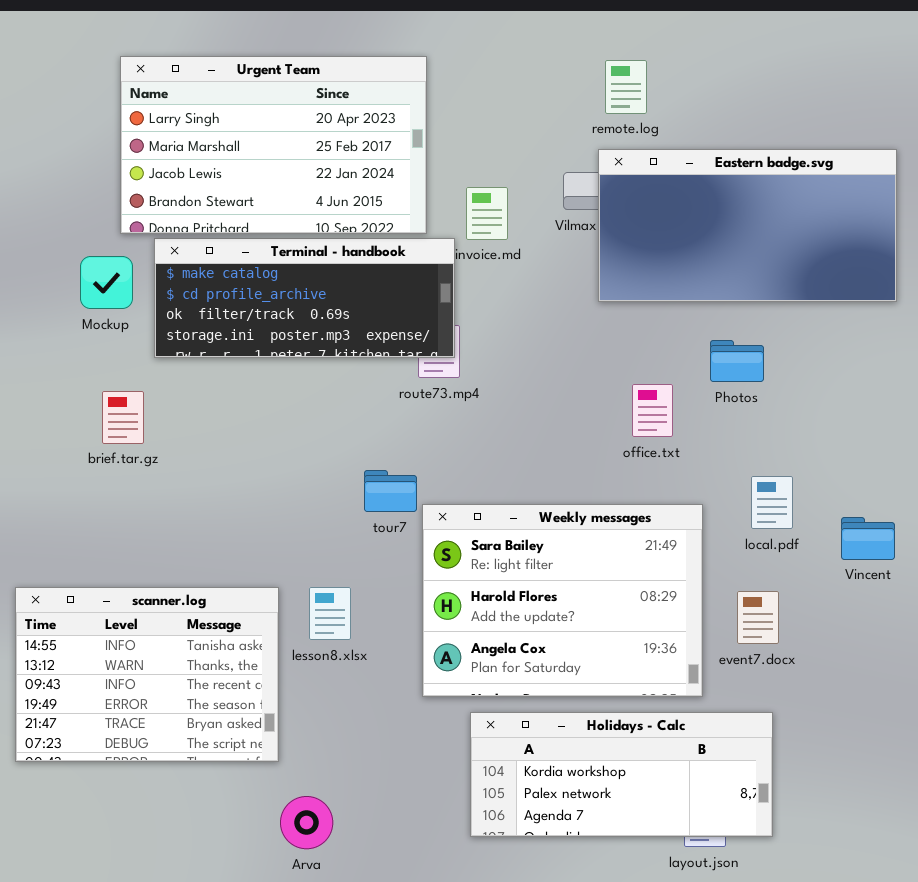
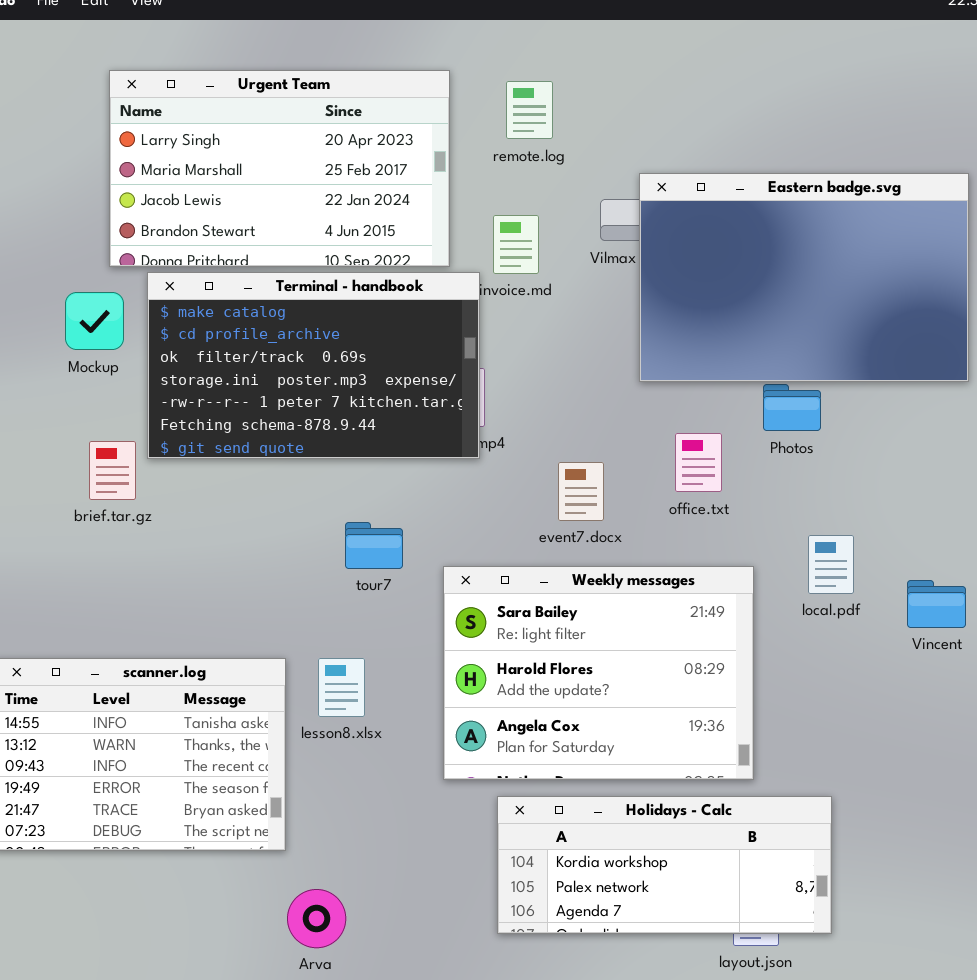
remote.log: [605,60,647,114] -> [506,81,553,139], moved
Eastern badge.svg: [598,149,897,302] -> [639,173,969,382], resized
Terminal - handbook: [154,238,455,358] -> [147,272,480,459], resized
tour7: [364,470,417,512] -> [345,522,403,569], moved
event7.docx: [737,591,779,644] -> [558,462,604,521], moved

